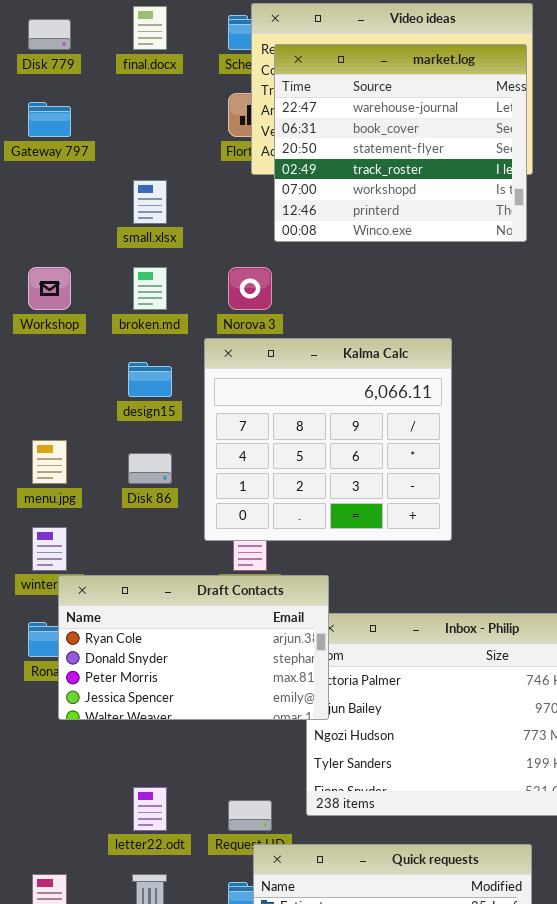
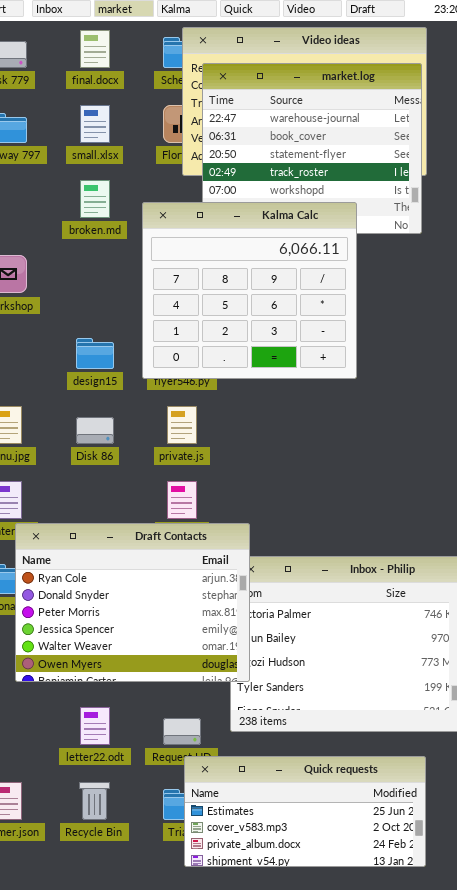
small.xlsx: [133,180,167,224] -> [80,105,110,143], moved
broken.md: [133,267,167,310] -> [80,180,110,218], moved
Kalma Calc: [204,338,452,541] -> [142,202,357,379], moved
Draft Contacts: [58,575,329,720] -> [15,523,250,682], resized

